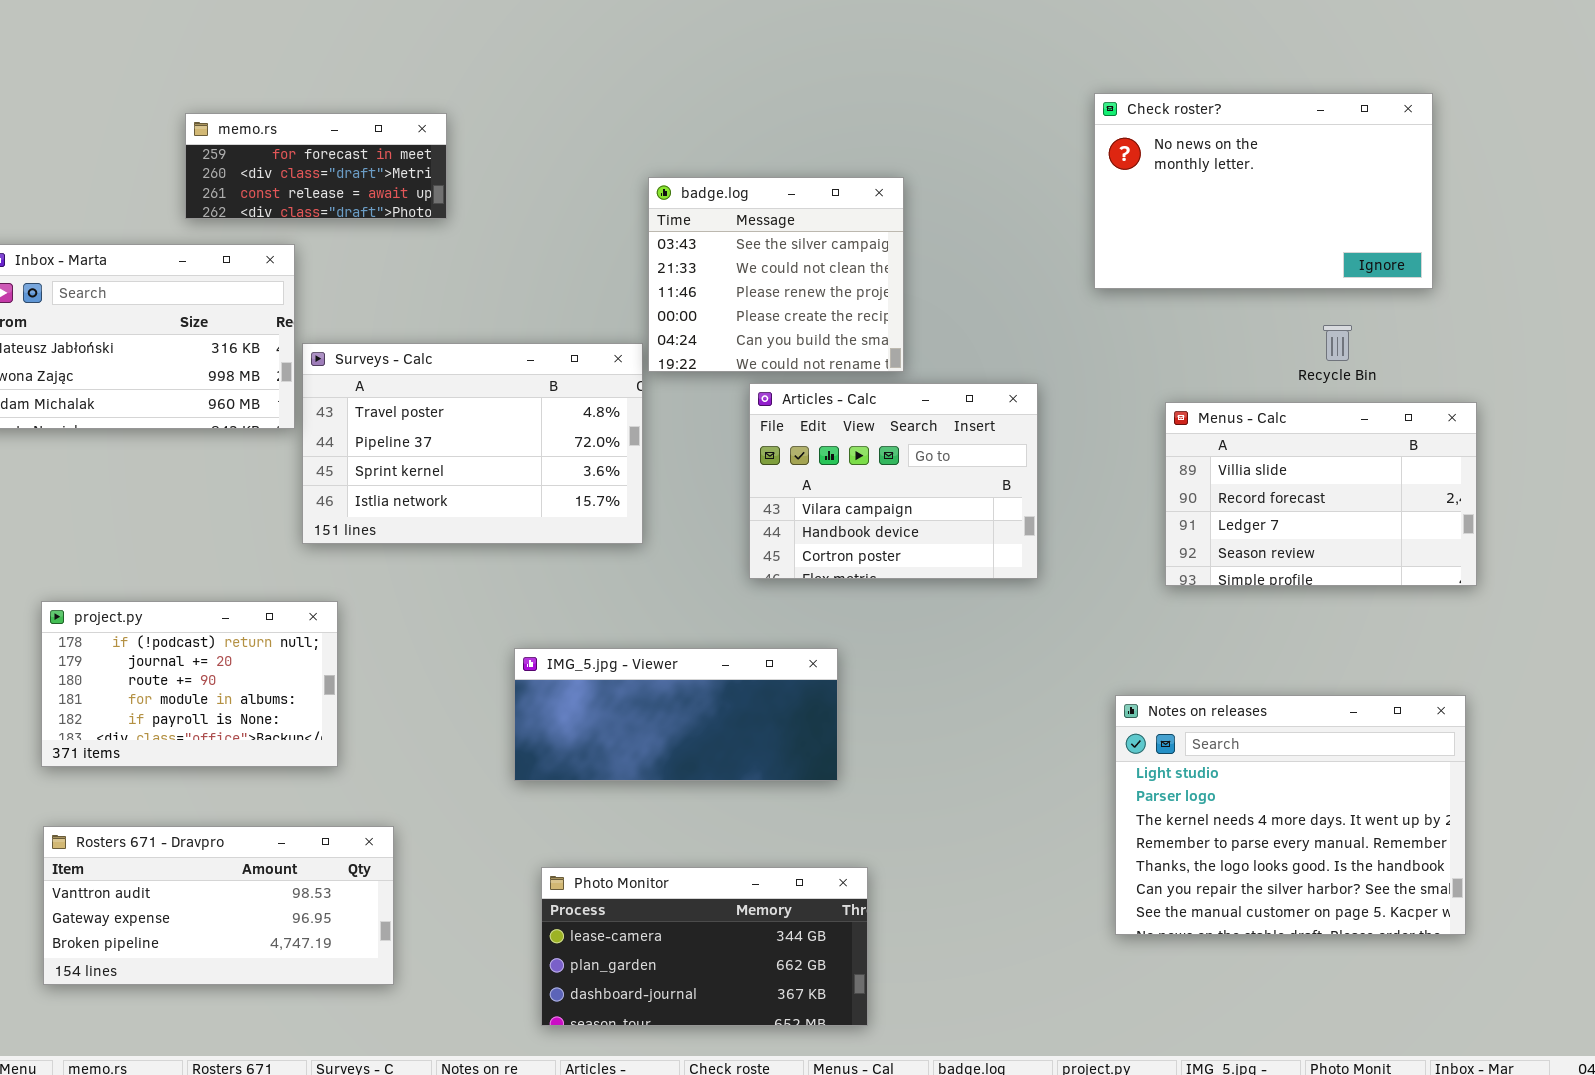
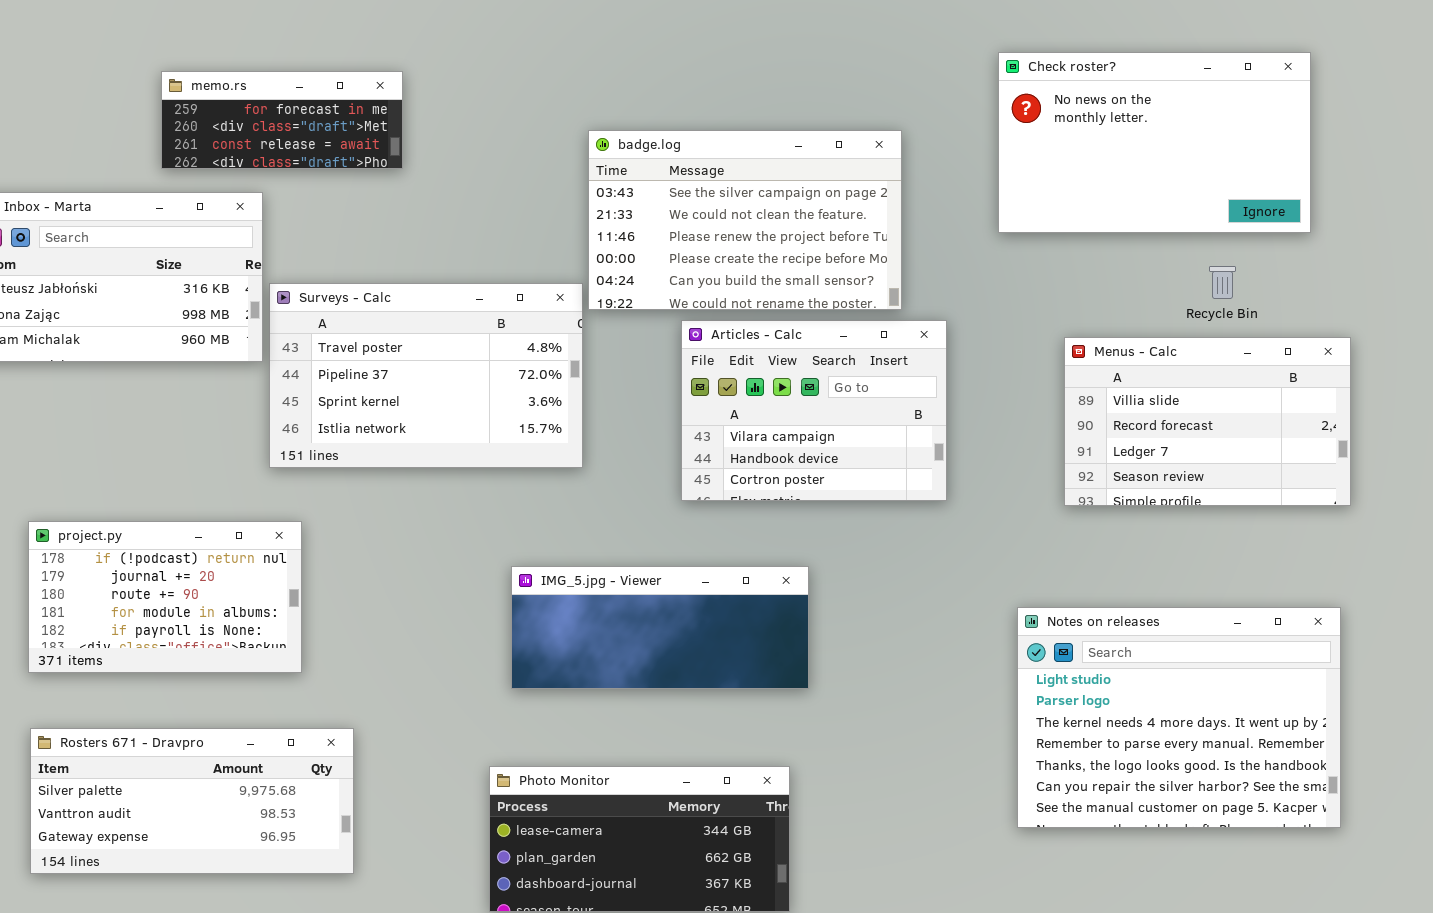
badge.log: [648,177,904,372] -> [588,130,902,310], resized
IMG_5.jpg - Viewer: [514,648,838,781] -> [511,566,809,689], moved
Rosters 671 - Dravpro: [43,826,394,985] -> [30,728,354,874], scrolled up 1 row

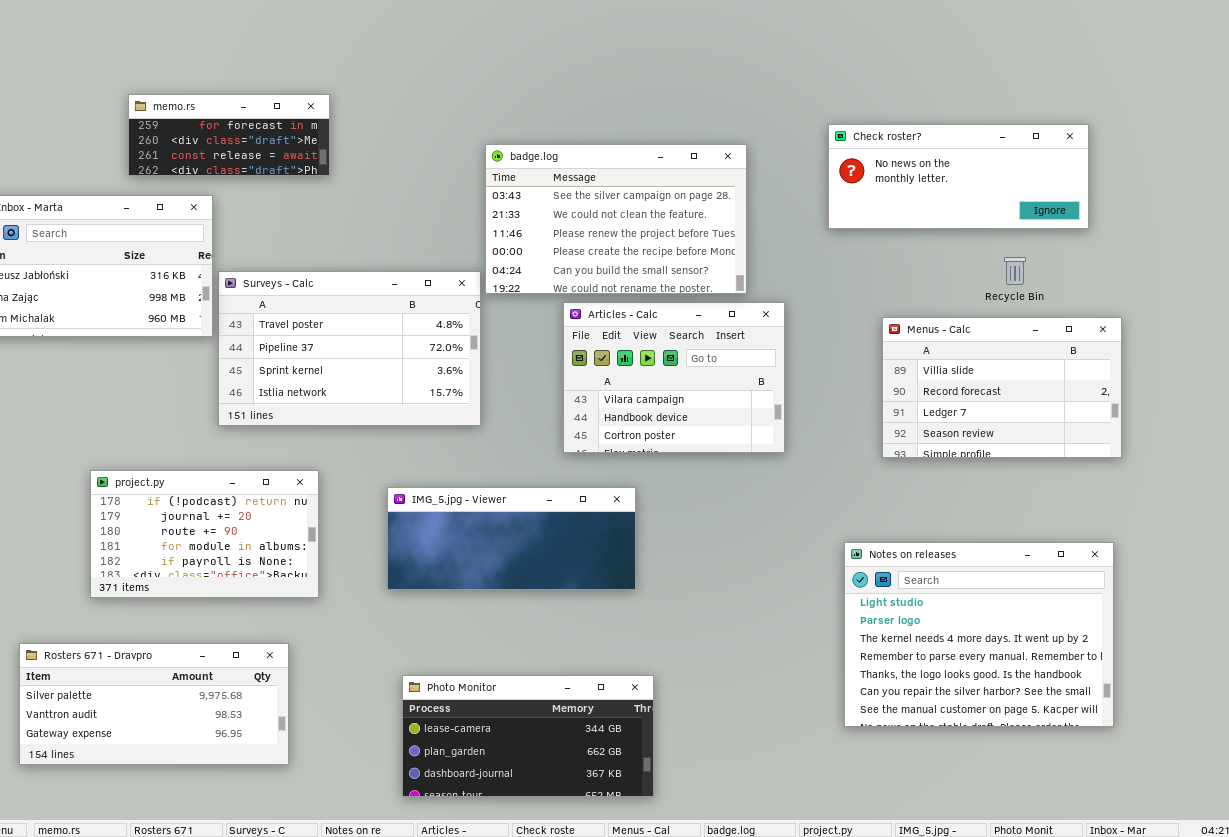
Check roster?: [998,52,1311,233] -> [828,124,1089,229], resized
project.py: [28,521,302,673] -> [90,470,319,598], moved
IMG_5.jpg - Viewer: [511,566,809,689] -> [387,487,636,590], moved

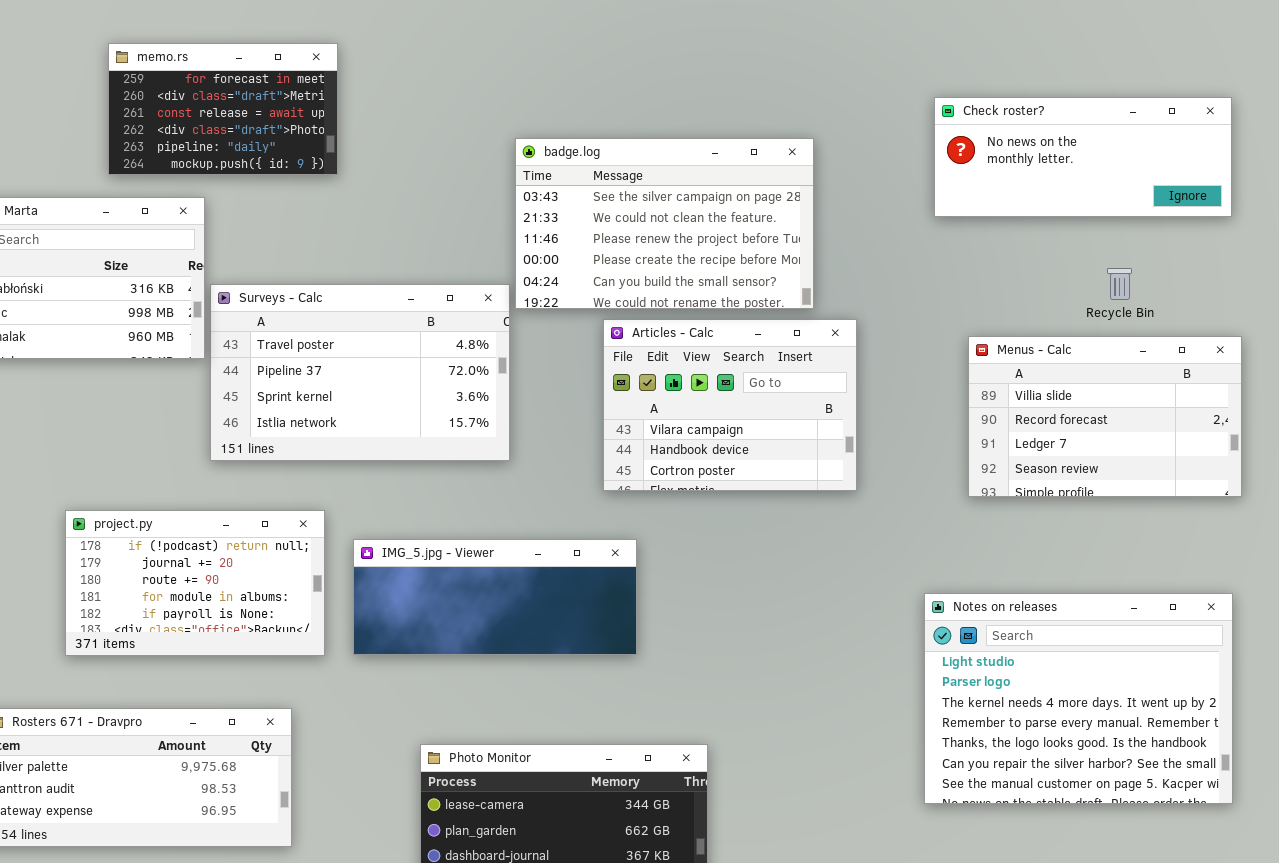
memo.rs: [128,94,330,176] -> [108,43,338,175], resized
Check roster?: [828,124,1089,229] -> [934,97,1232,217], moved
IMG_5.jpg - Viewer: [387,487,636,590] -> [353,539,637,655], moved

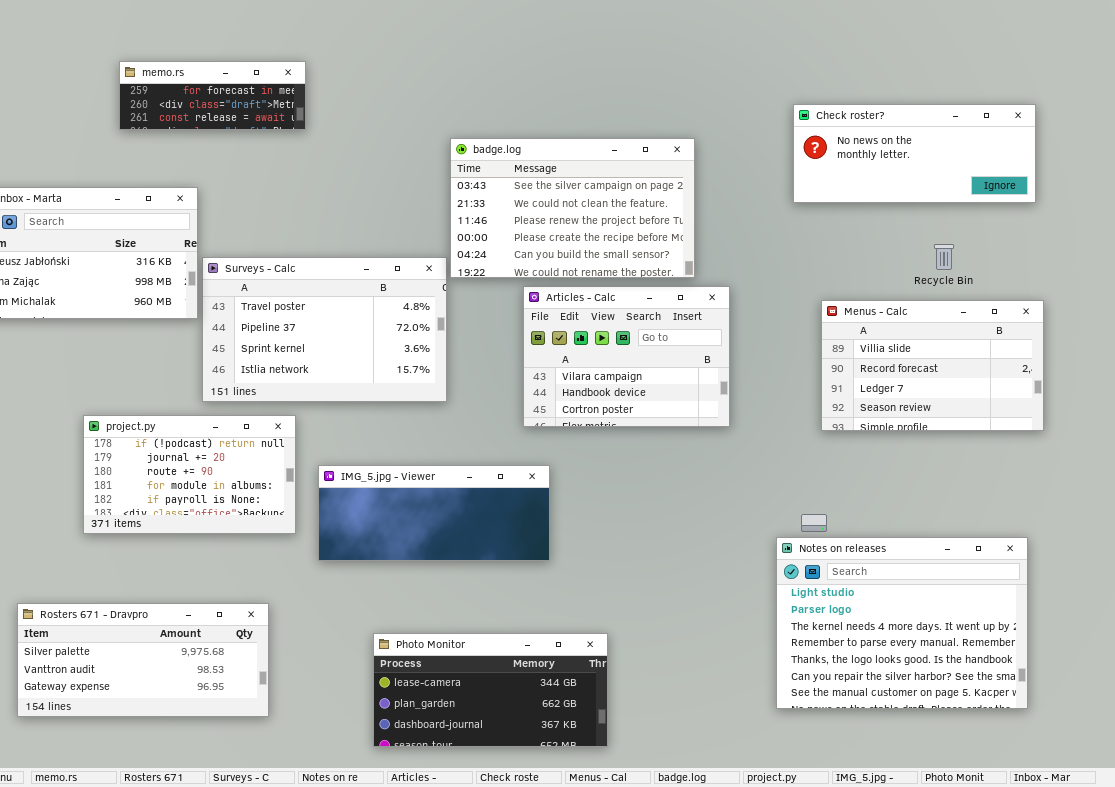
memo.rs: [108,43,338,175] -> [119,61,306,130], resized
project.py: [65,510,325,656] -> [83,415,296,534], moved
Notes on releases: [924,593,1233,804] -> [776,537,1028,709], moved

